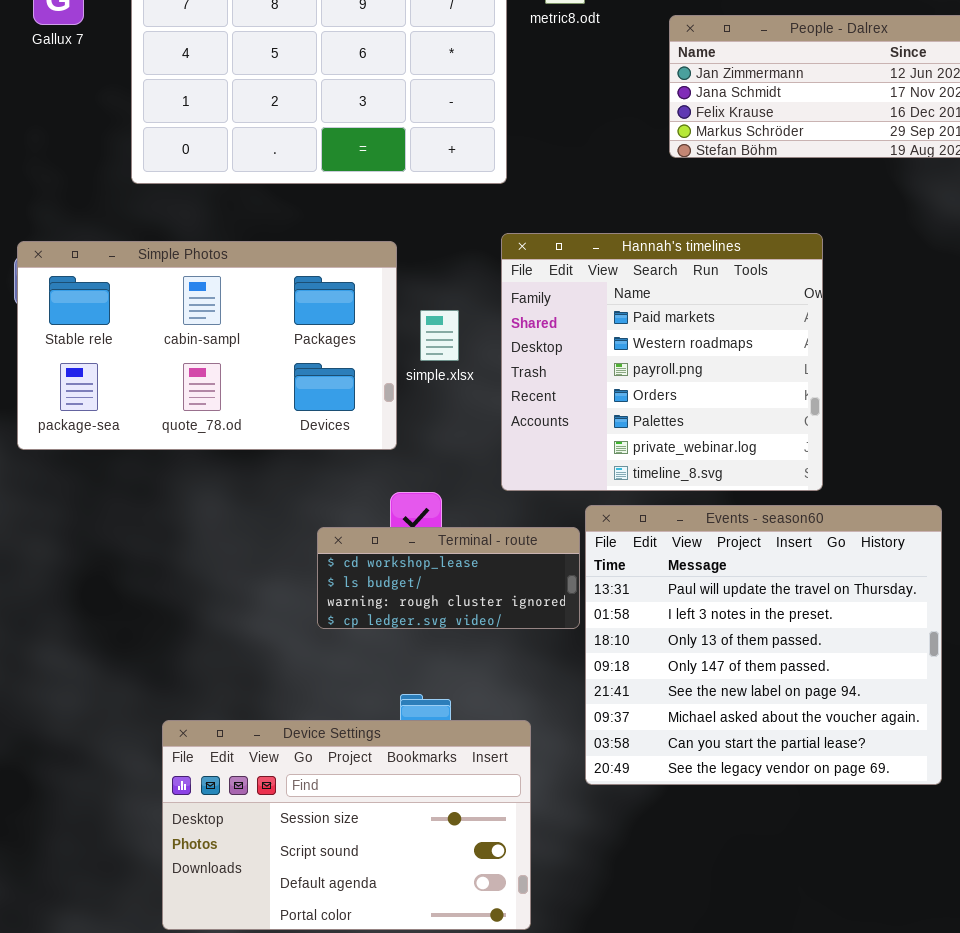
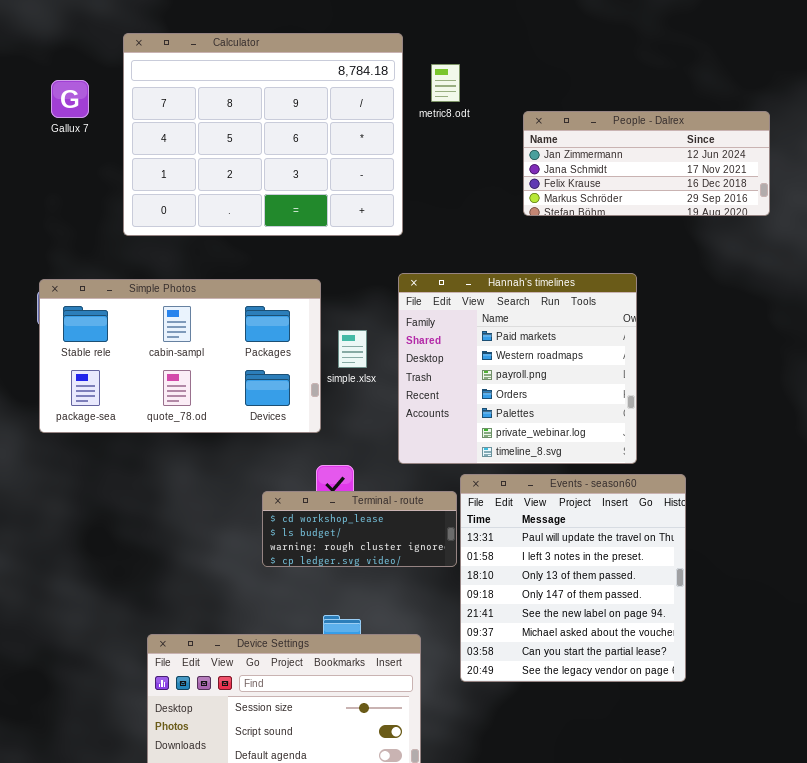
Events - season60: [585,505,942,785] -> [460,474,686,682], resized

